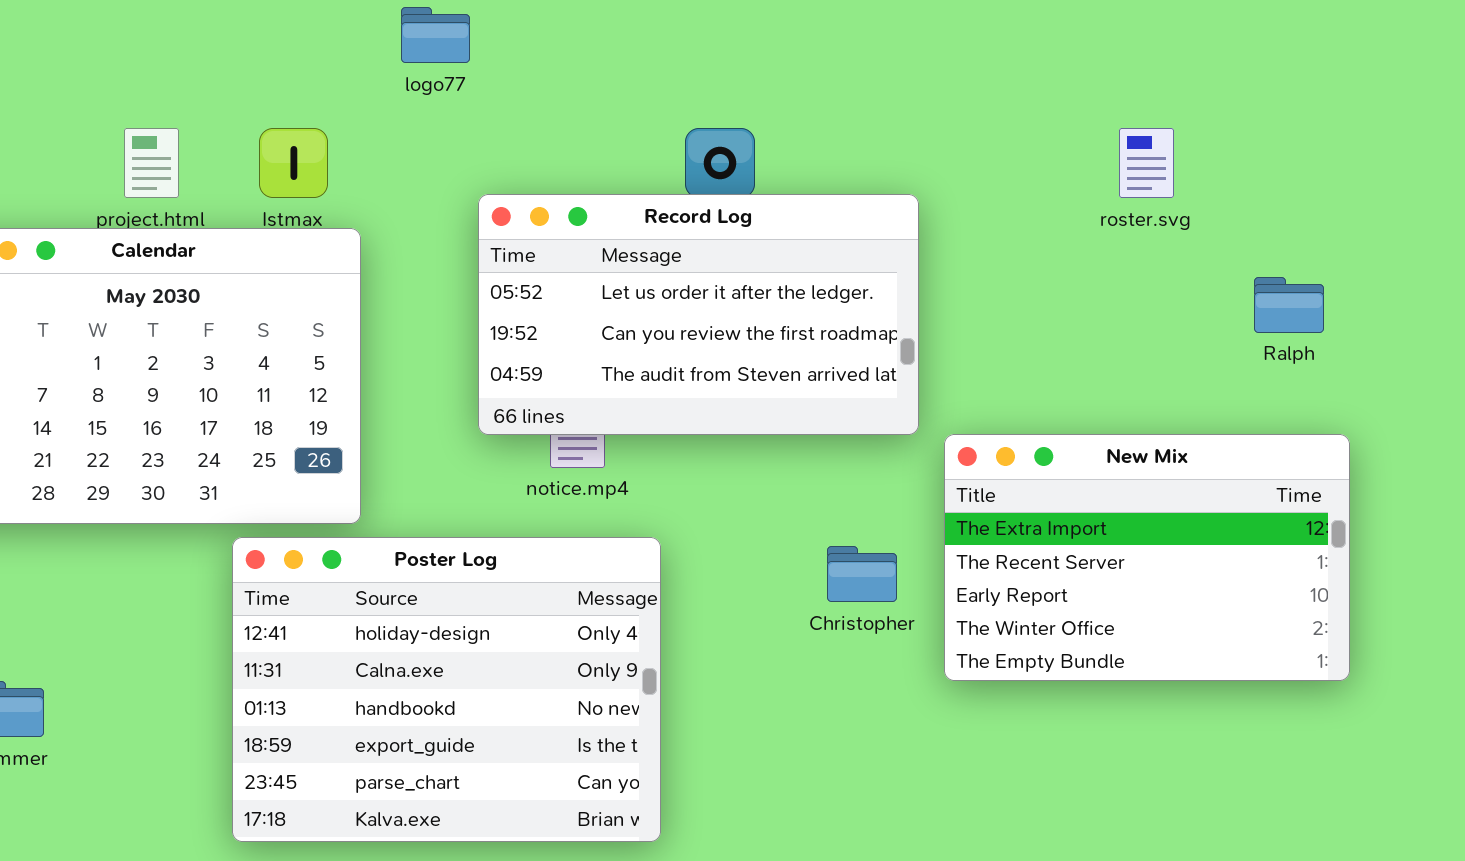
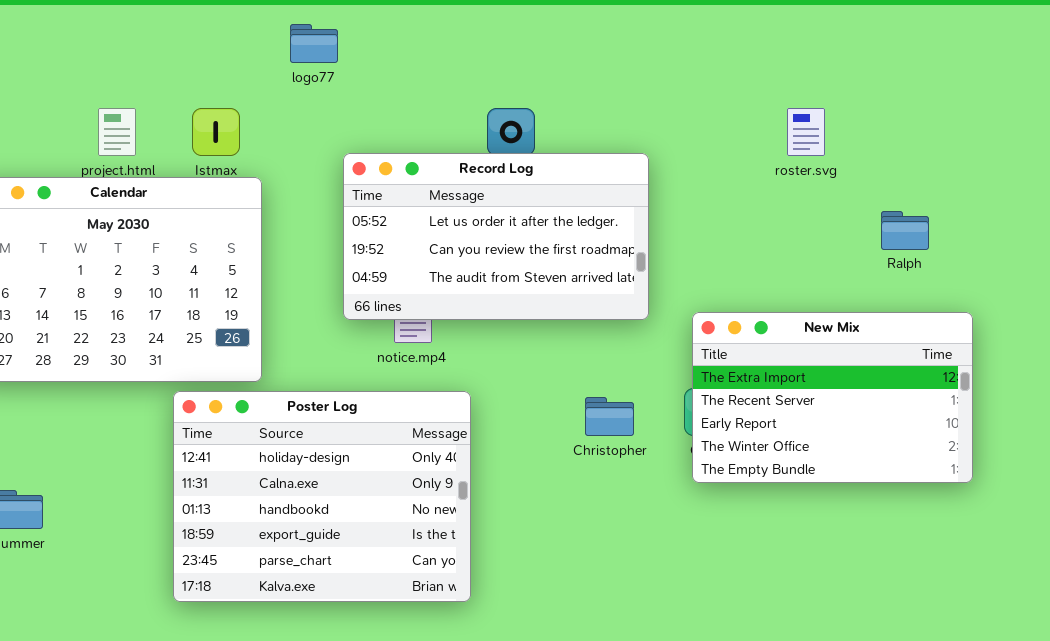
New Mix: [944,434,1350,681] -> [692,312,973,483], moved

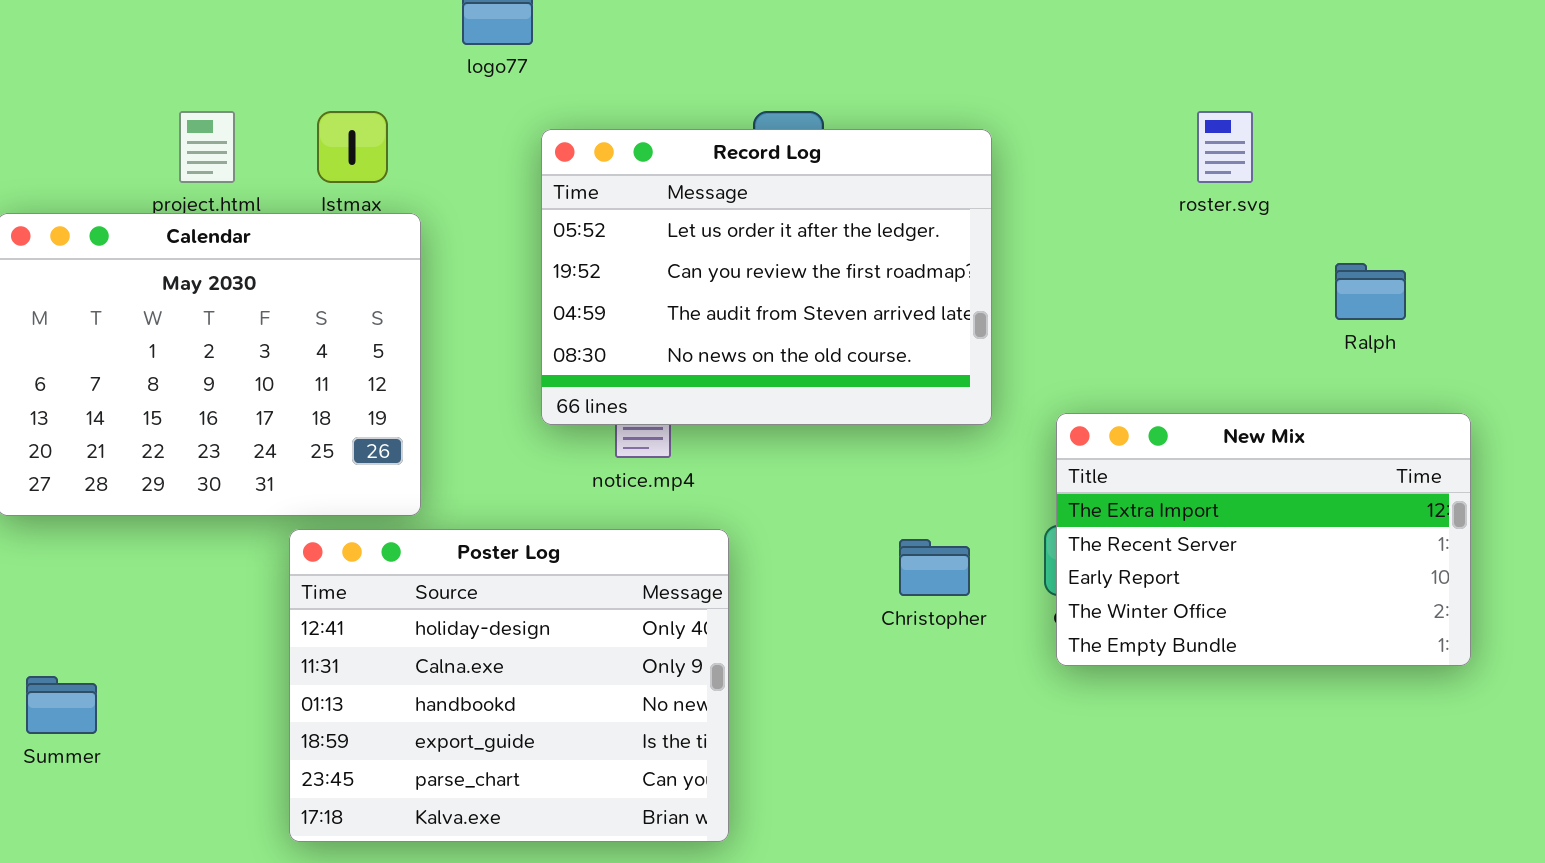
Record Log: [343,153,649,320] -> [541,129,992,425], resized

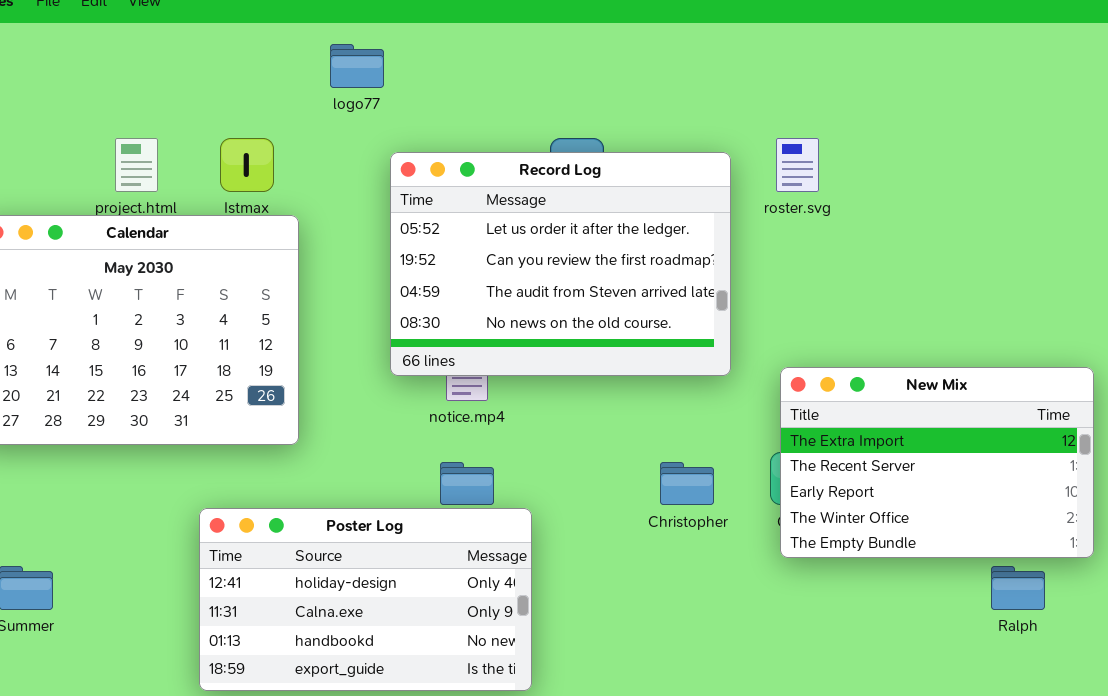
roster.svg: [1197,111,1253,183] -> [776,138,819,192], moved
Ralph: [1335,263,1406,320] -> [991,566,1045,610], moved
Poster Log: [289,529,729,842] -> [199,508,532,691], resized

